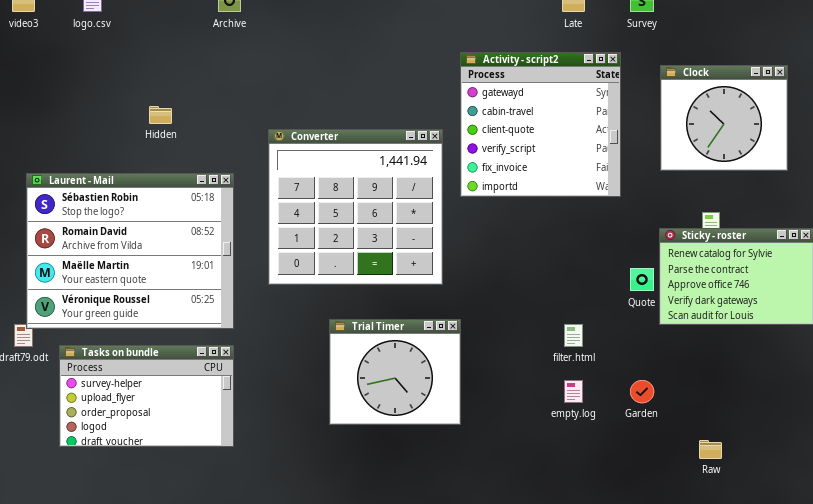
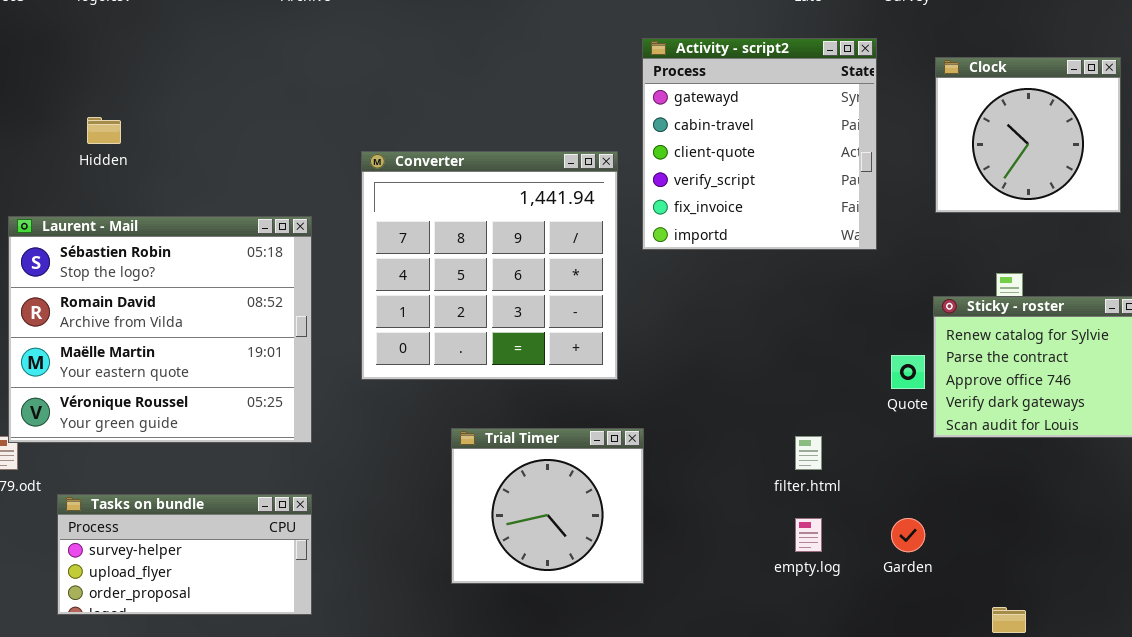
Hidden: [149,106,172,124] -> [87,117,121,144], moved
Tasks on bundle: [59,345,234,447] -> [57,494,312,615], resized

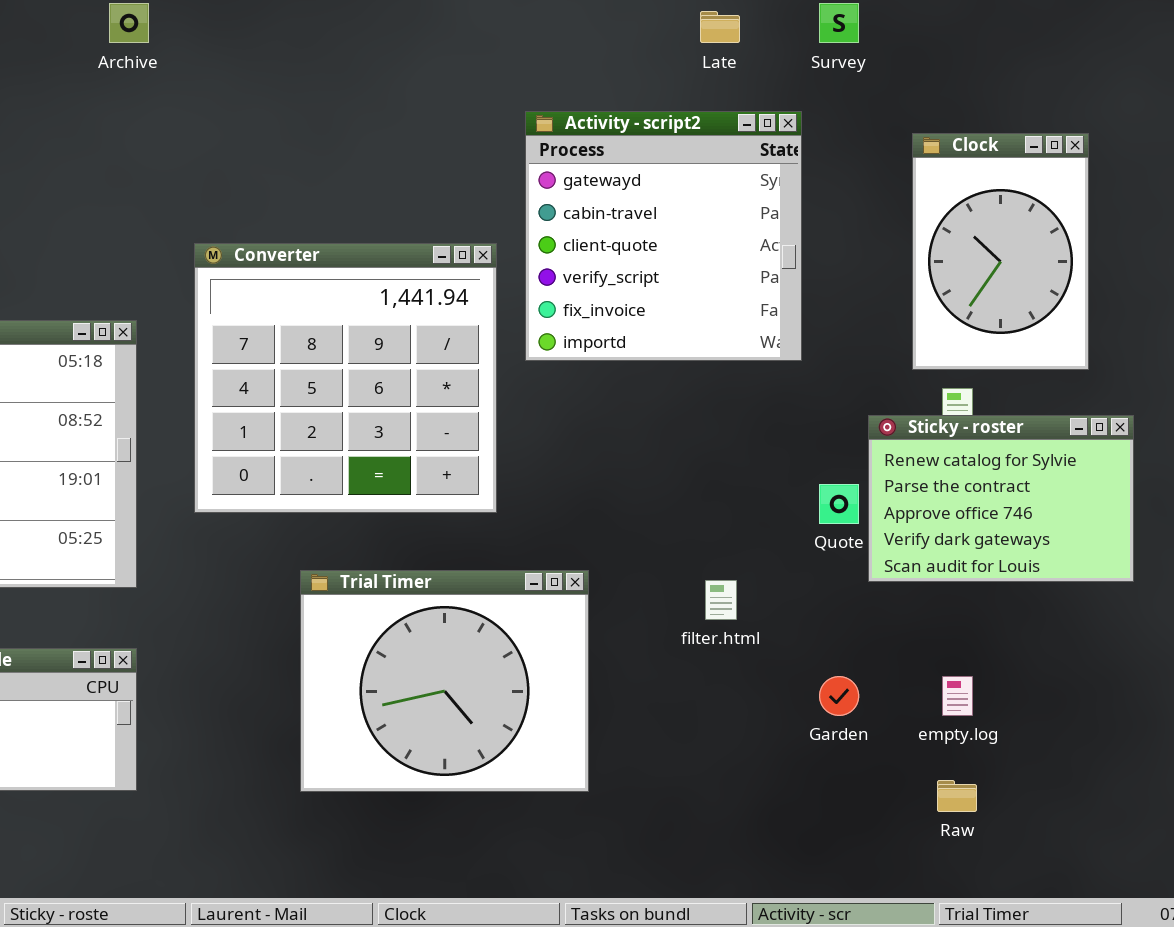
Clock: [935,57,1121,213] -> [912,133,1089,370], resized
Trial Timer: [451,428,644,584] -> [300,570,589,792], resized
empty.log: [795,518,822,552] -> [942,676,973,716], moved

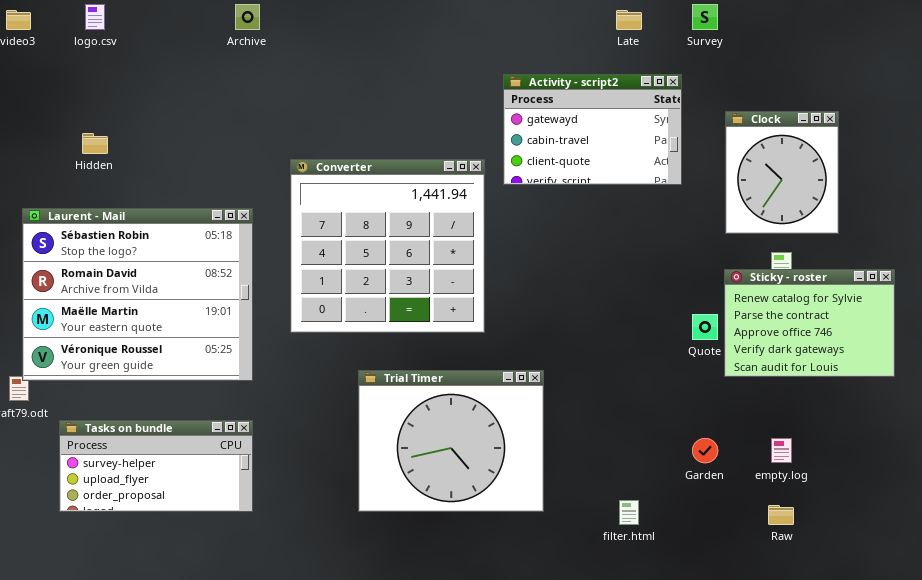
Activity - script2: [525,111,802,361] -> [503,74,682,185], resized
Clock: [912,133,1089,370] -> [725,111,839,234], moved, resized
filter.html: [705,580,737,620] -> [619,500,639,525], moved

